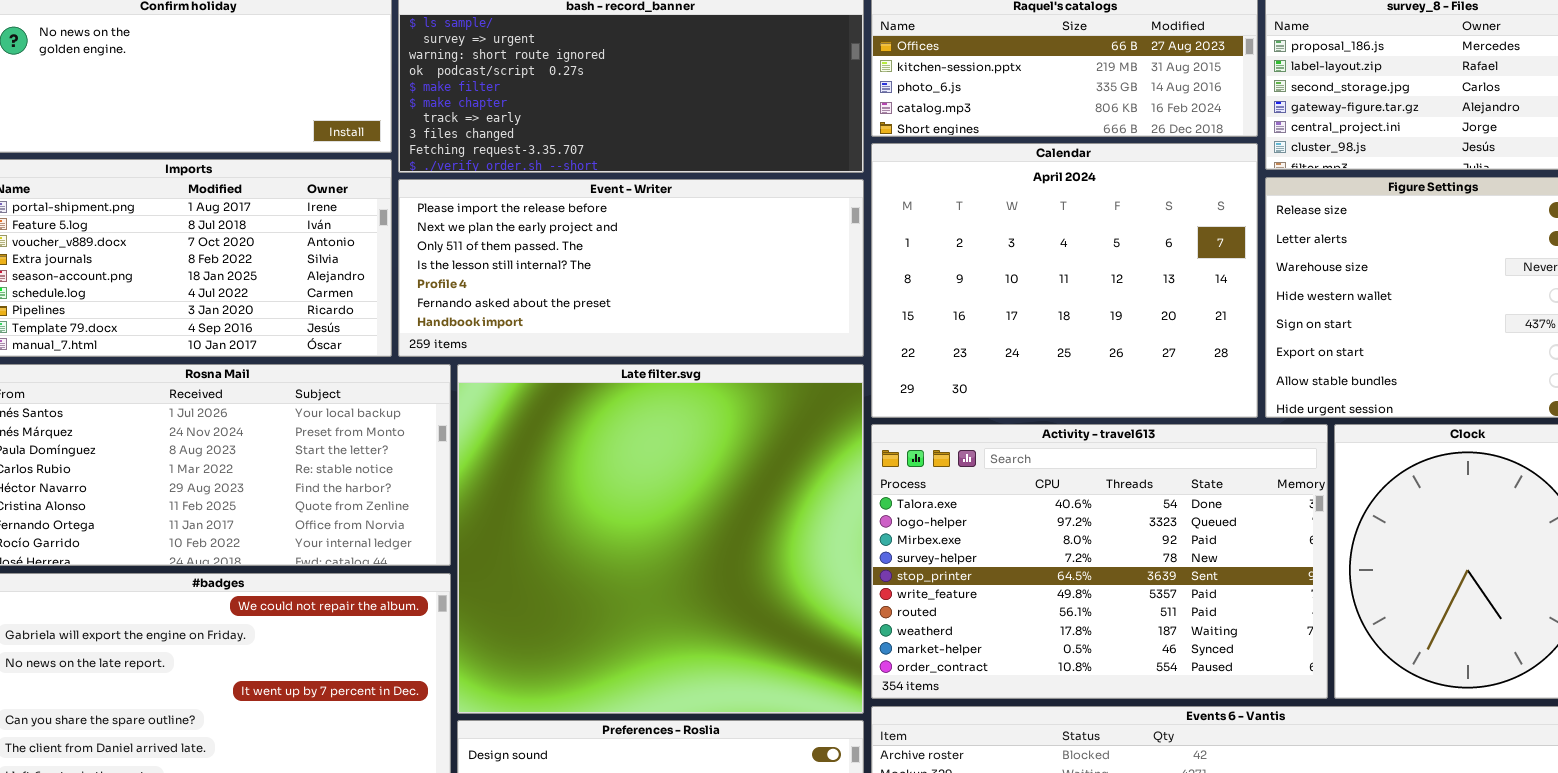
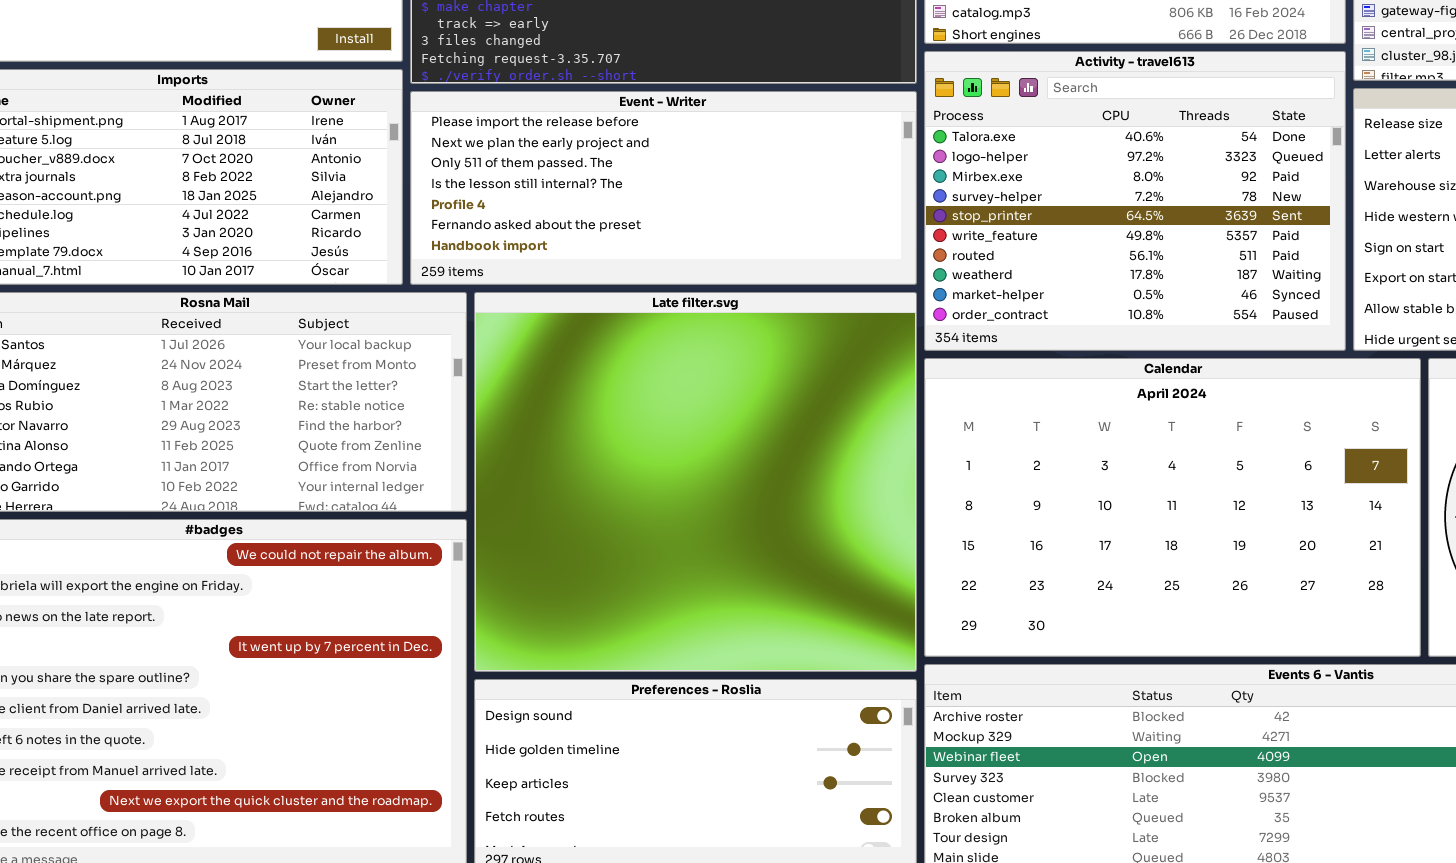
Calendar: [871,143,1258,418] -> [924,358,1421,657], moved, resized
Activity - travel613: [871,424,1328,699] -> [924,51,1346,351], moved, resized

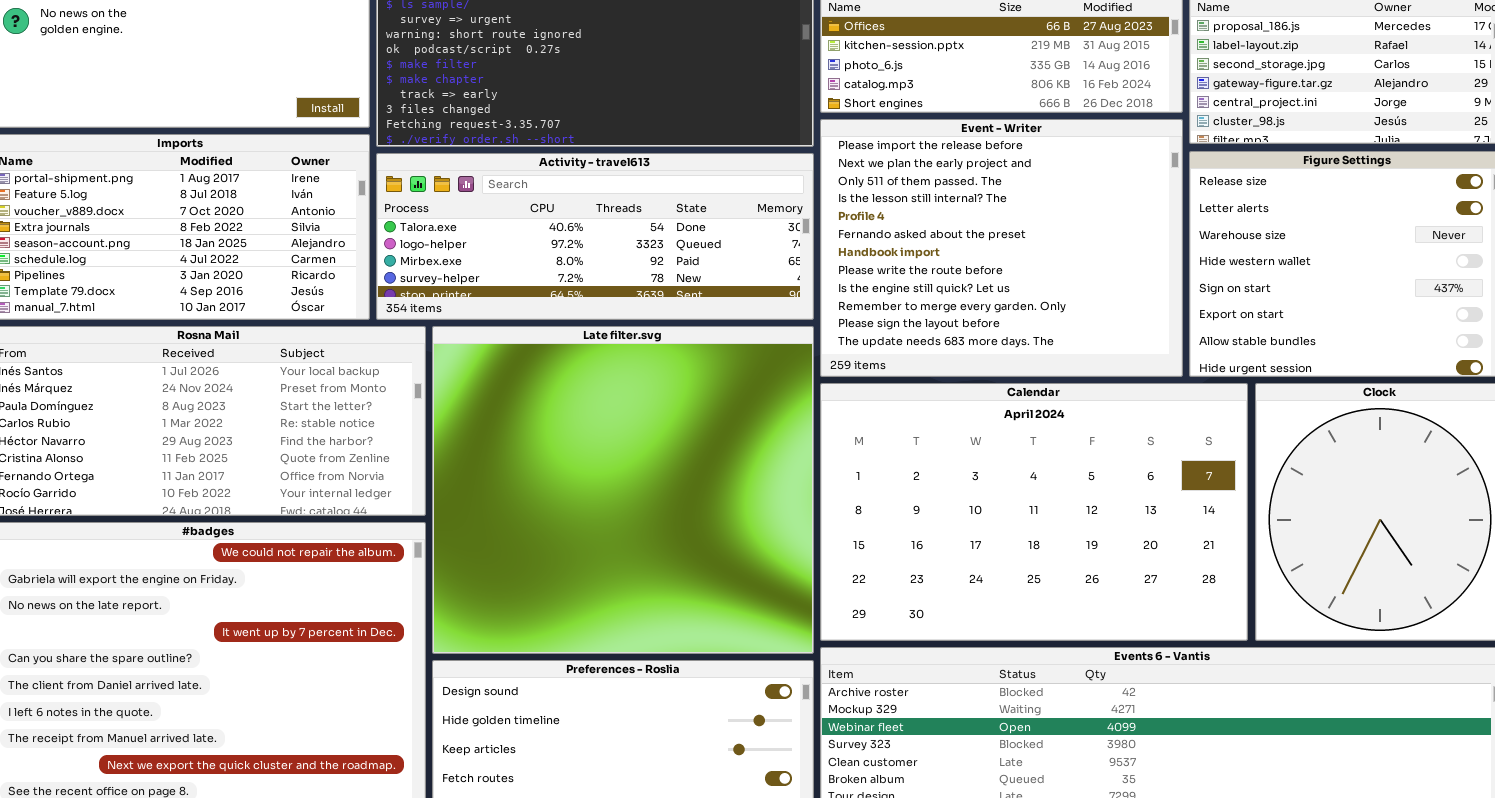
Activity - travel613: [924,51,1346,351] -> [376,153,814,320], moved, resized
Event - Writer: [410,91,917,285] -> [820,119,1183,377], moved, resized

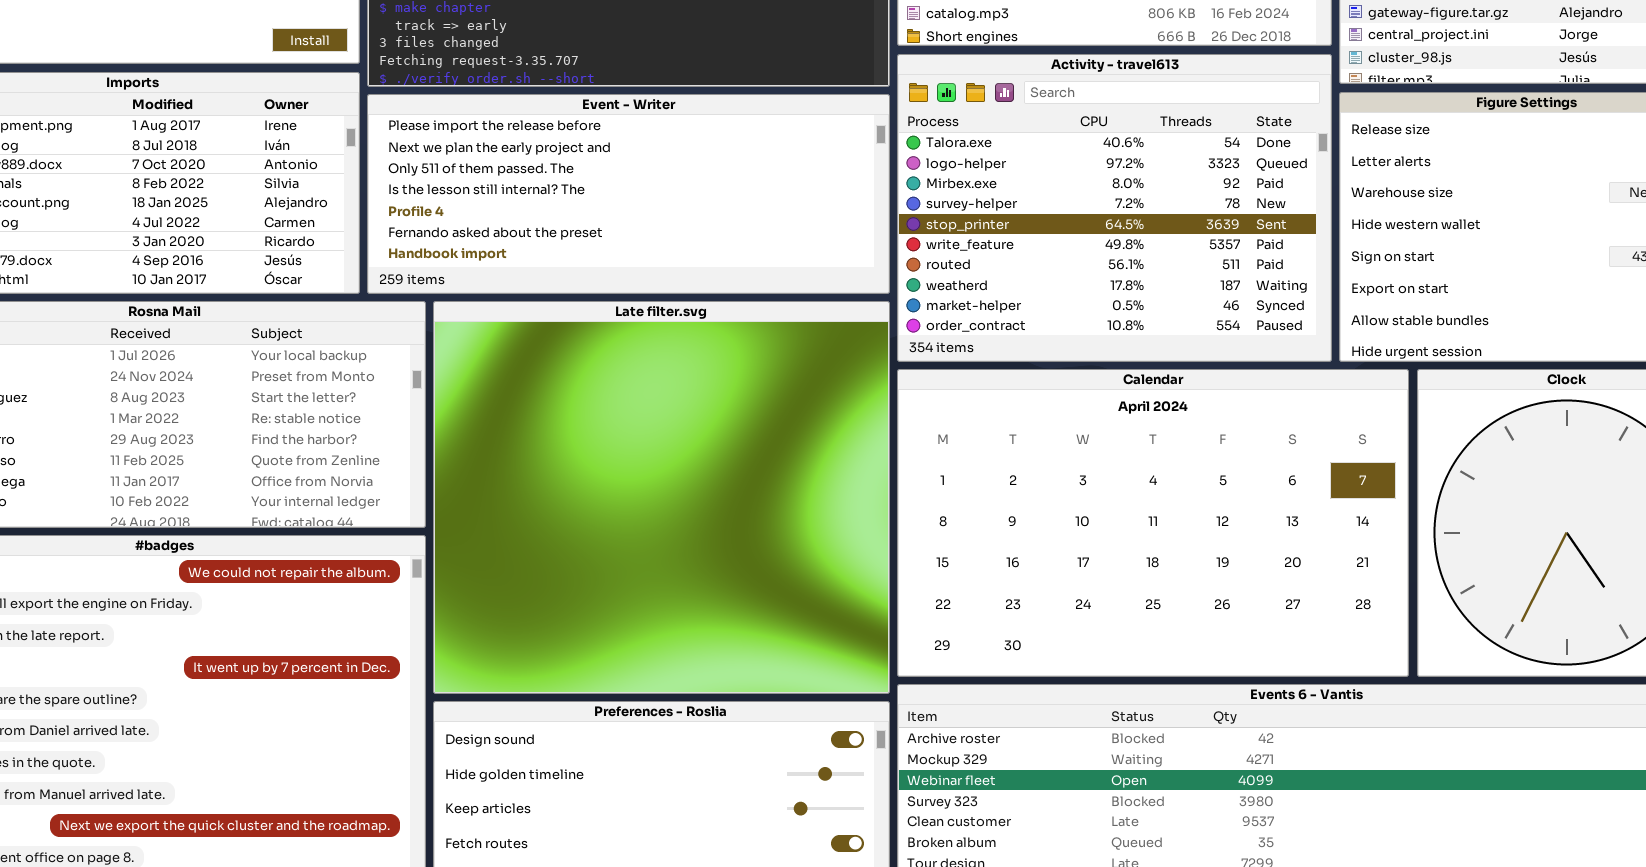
Event - Writer: [820,119,1183,377] -> [367,94,890,294], moved, resized
Activity - travel613: [376,153,814,320] -> [897,54,1332,362], moved, resized

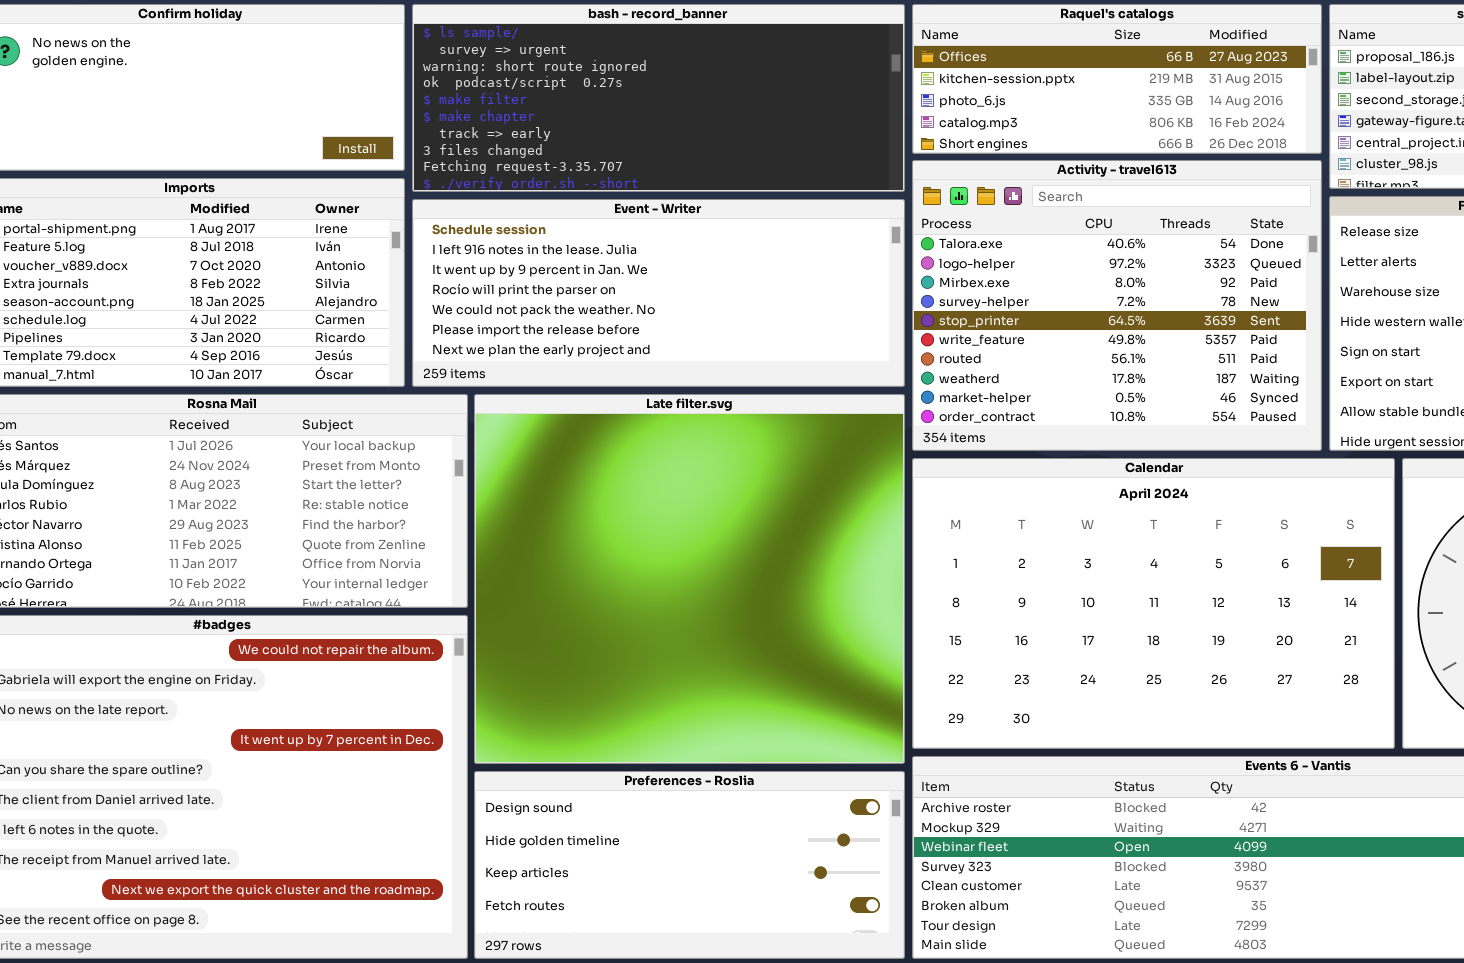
Event - Writer: [367,94,890,294] -> [412,199,905,387], scrolled up 5 rows

